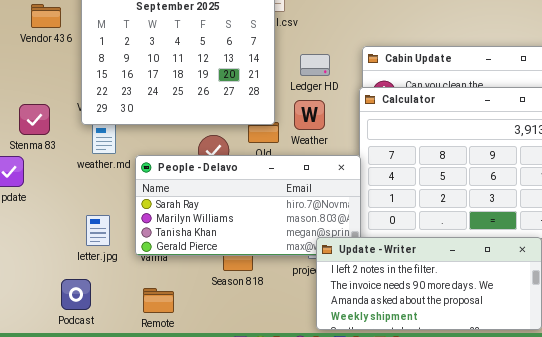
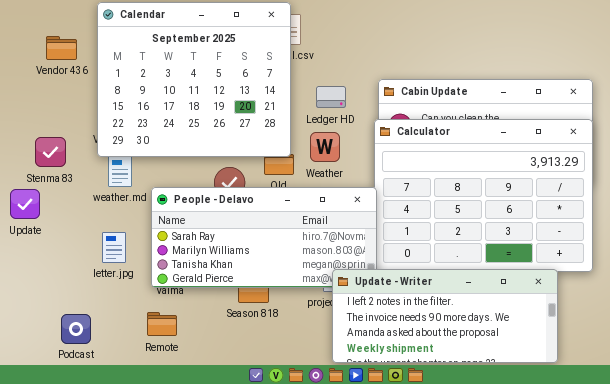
letter.jpg: [86,215,110,246] -> [102,232,126,263], moved
Podcast: [61,279,91,310] -> [61,314,91,344], moved
Remote: [143,288,174,313] -> [147,312,177,336], moved

